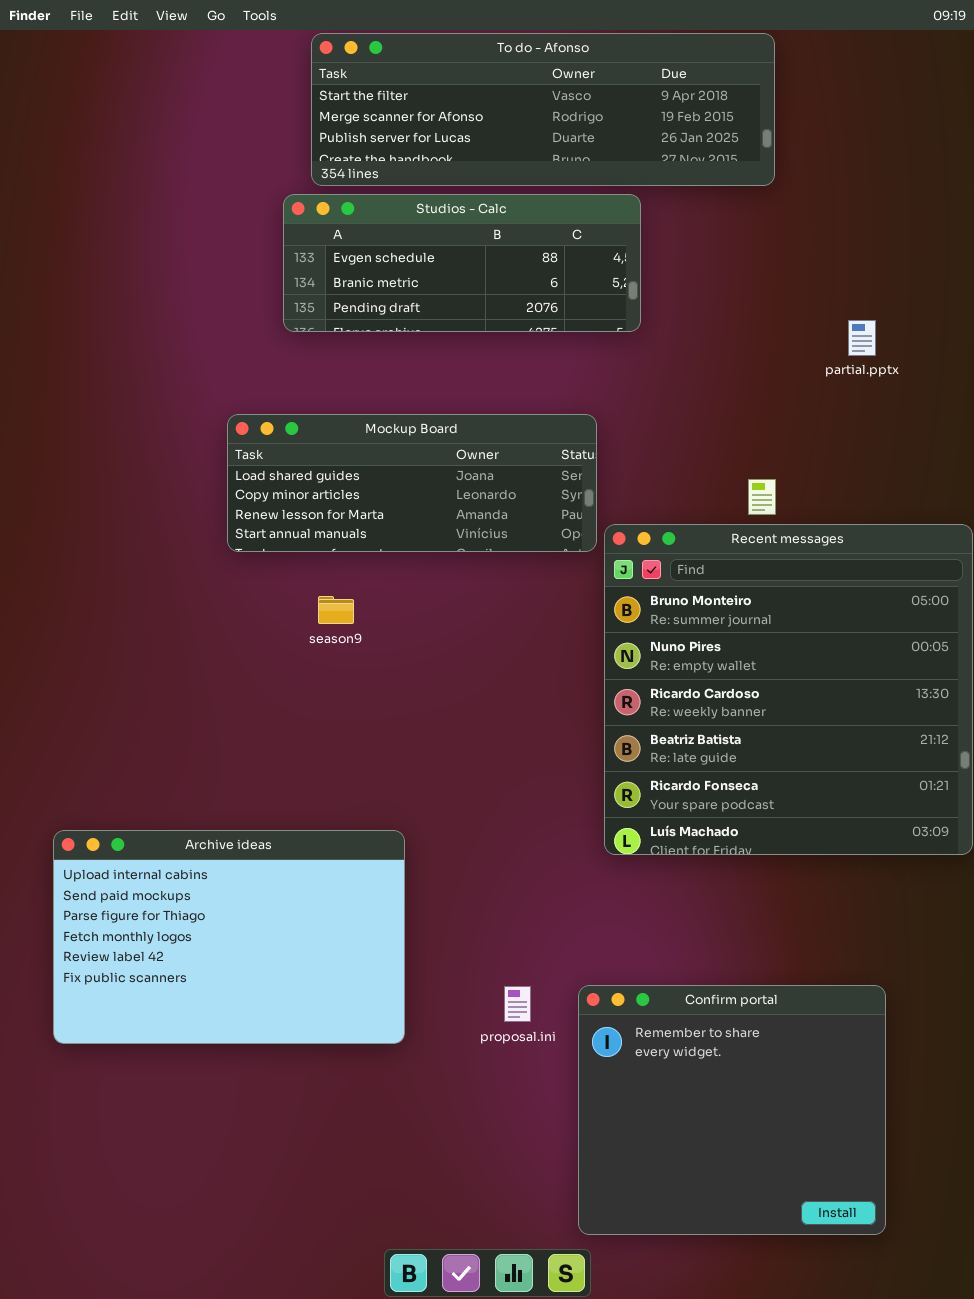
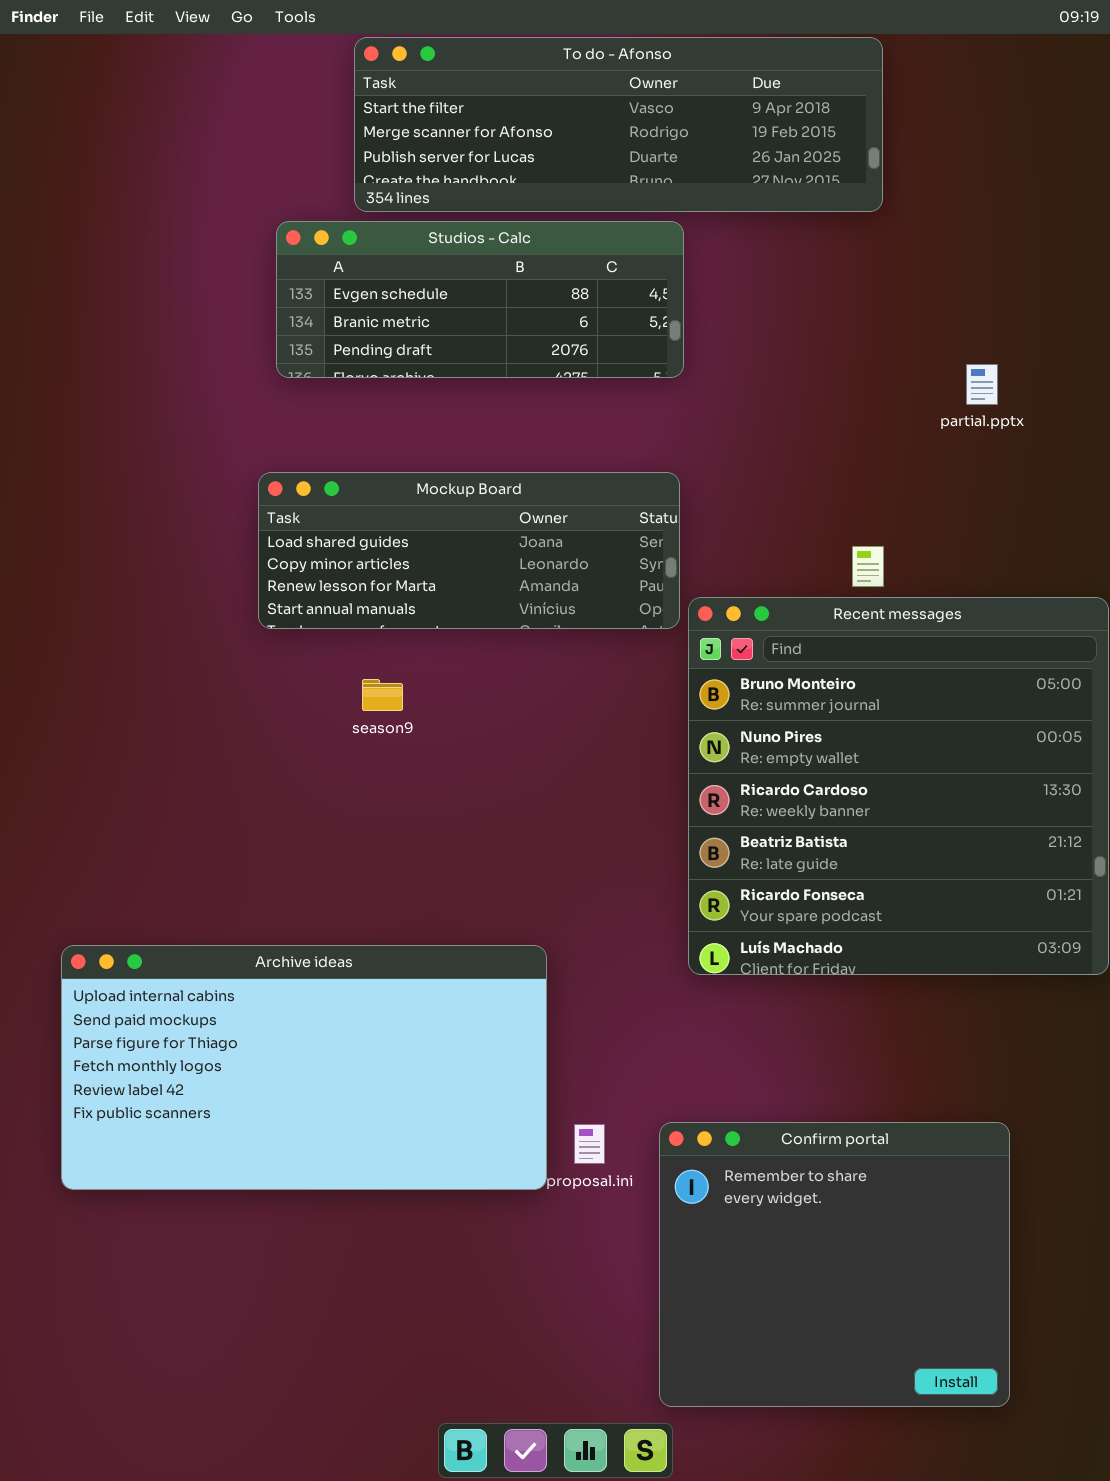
Studios - Calc: [283,194,641,332] -> [276,221,684,378], moved
Archive ideas: [53,830,405,1044] -> [61,945,547,1190], resized

